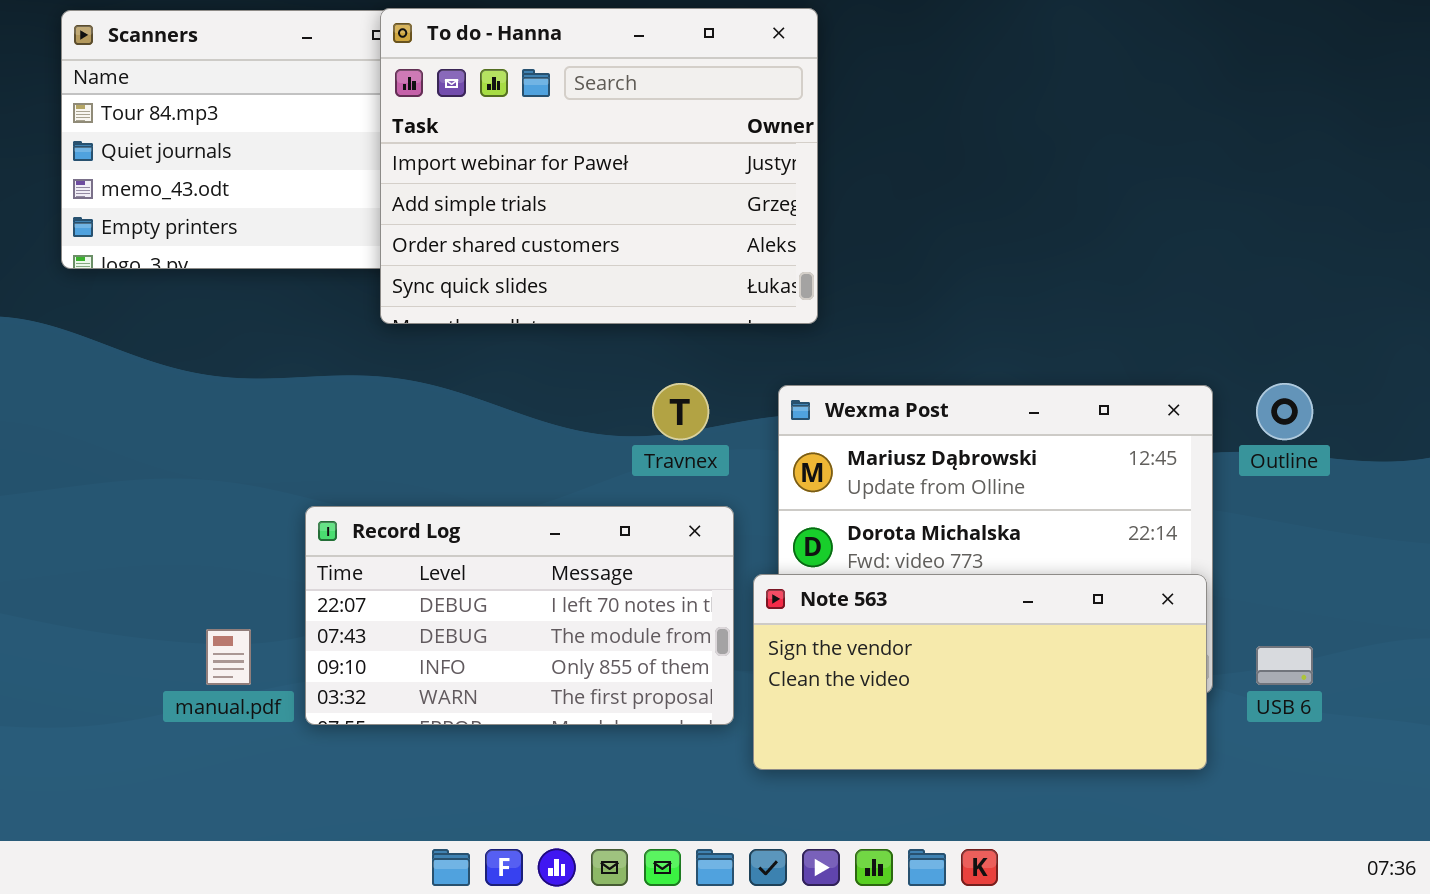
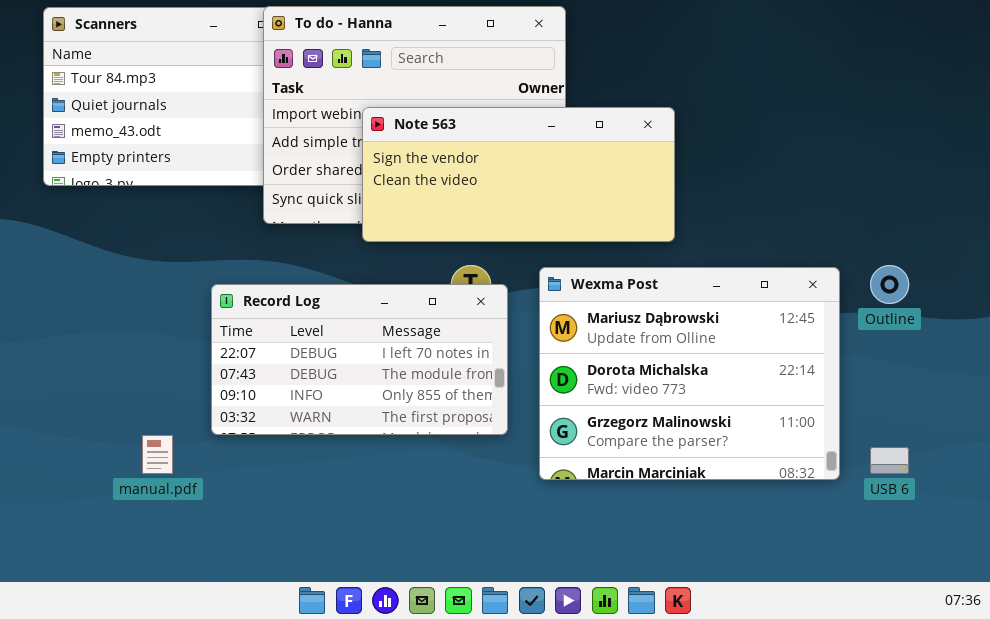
Record Log: [305,506,734,725] -> [211,284,508,435], moved
Note 563: [753,574,1207,770] -> [362,107,675,242], moved

